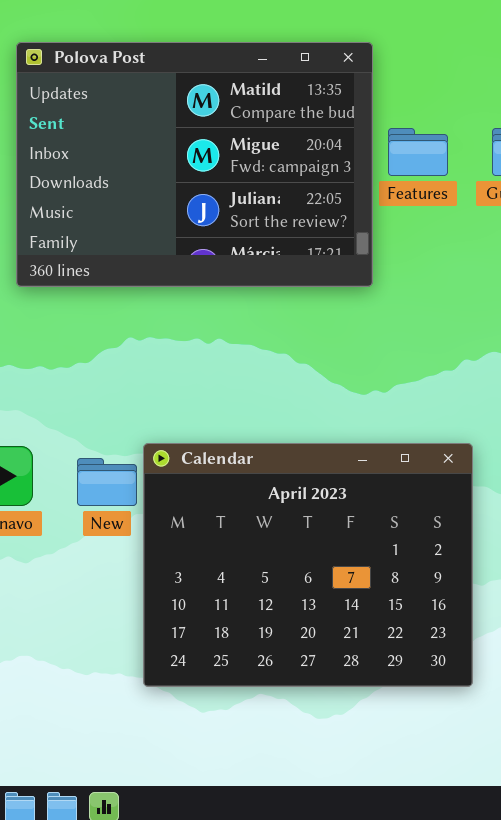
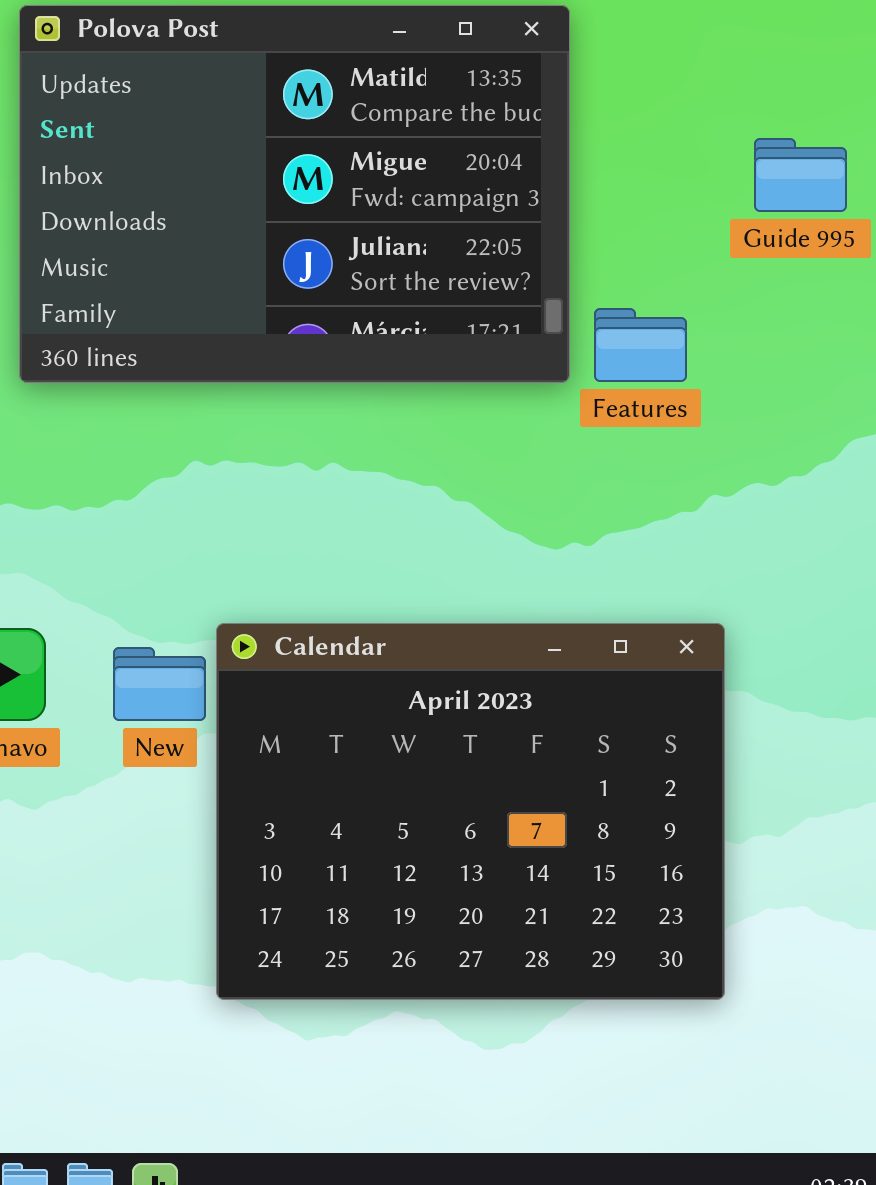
Features: [388,128,448,176] -> [594,308,687,382], moved

